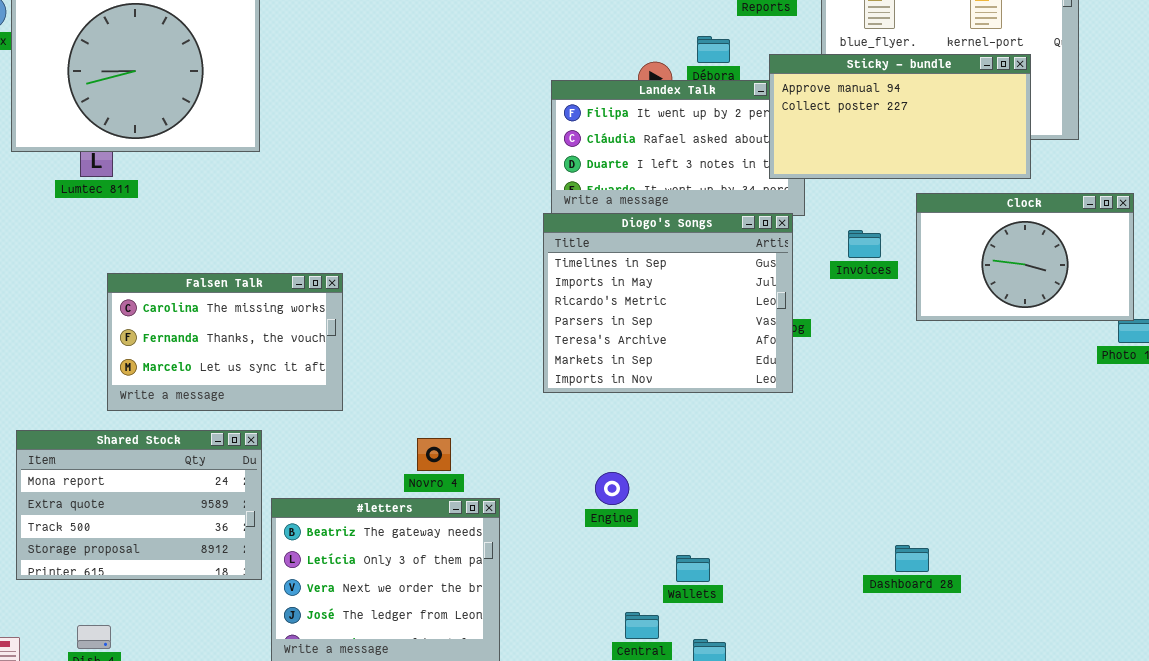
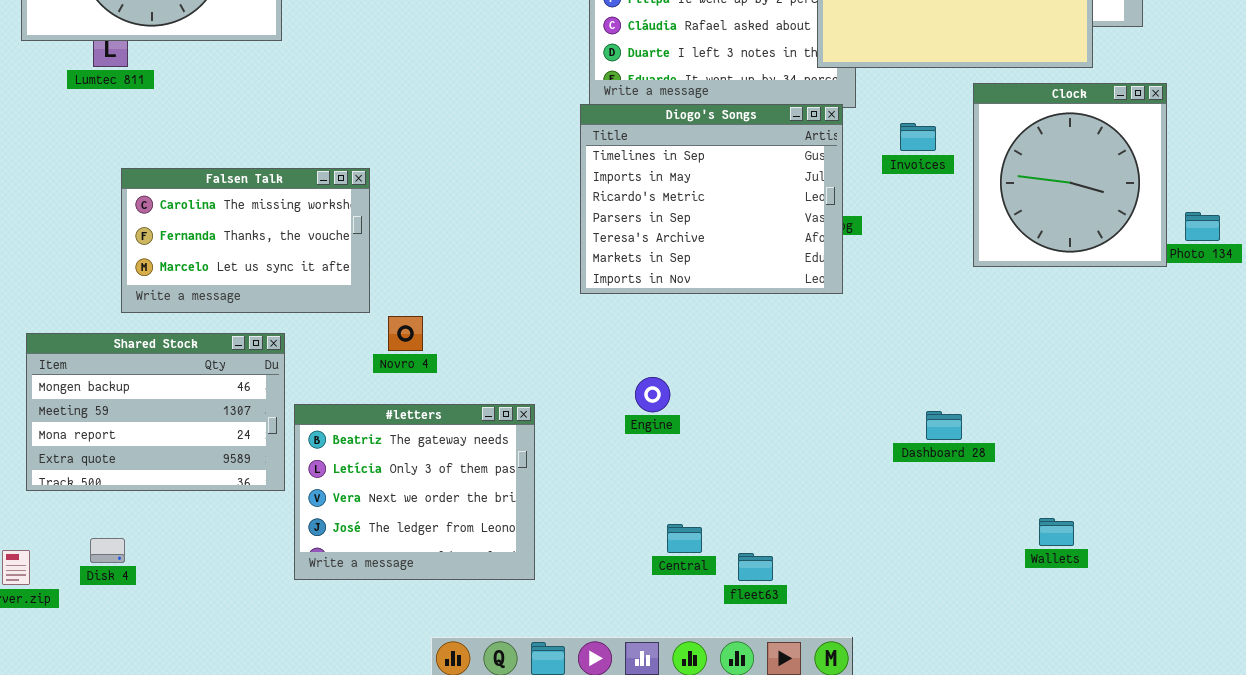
Clock: [916,193,1134,321] -> [973,83,1167,267], resized
Shared Stock: [16,430,262,580] -> [26,333,285,491], scrolled up 2 rows
Novro 4: [417,438,451,471] -> [388,316,423,351], moved
Dashboard 28: [895,545,929,572] -> [926,411,962,440], moved
Wallets: [676,555,710,582] -> [1039,518,1074,546], moved

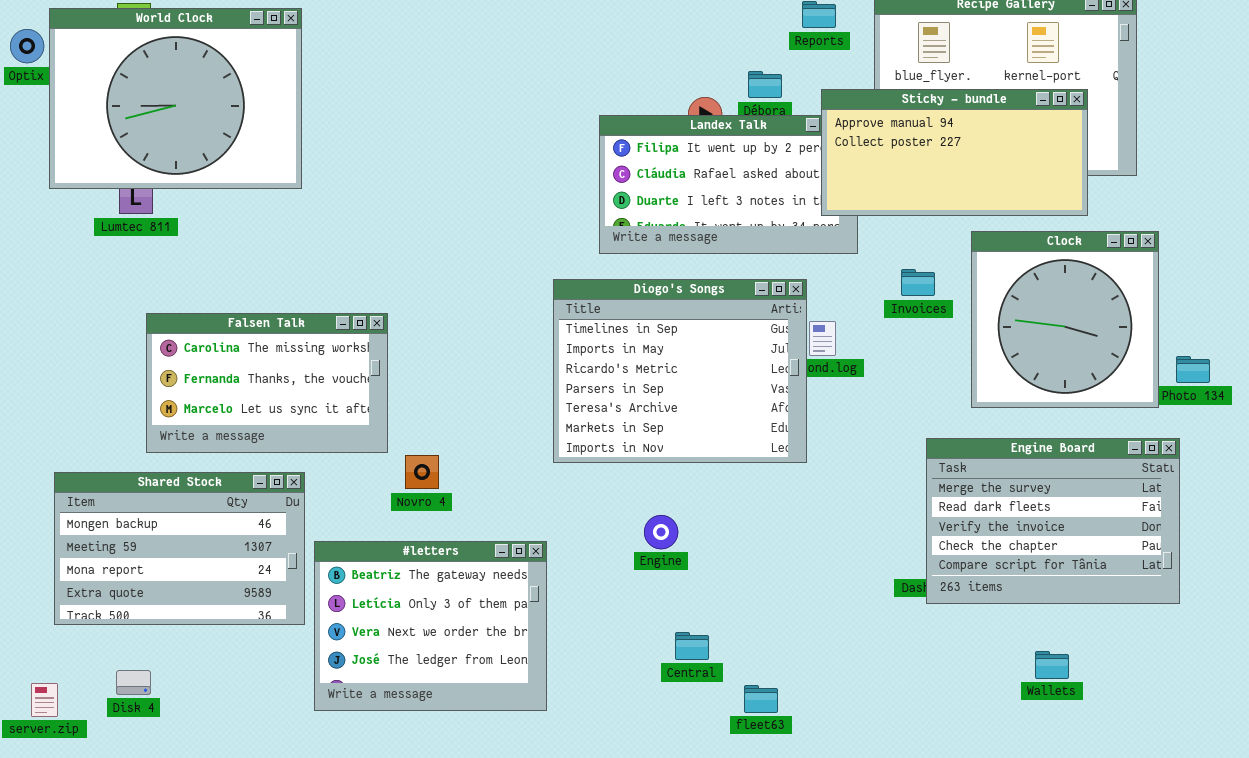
Diogo's Songs: [580,104,843,294] -> [553,279,807,463], moved
Engine Board: none -> [926,438,1180,604], opened
Central: [667,524,702,553] -> [675,632,709,660], moved

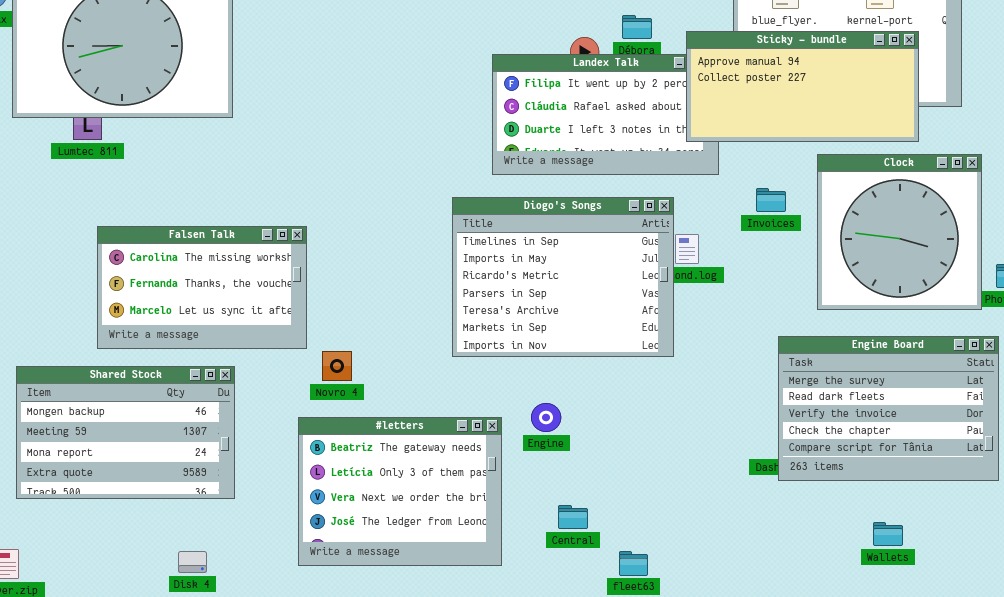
#letters: [314,541,547,711] -> [298,417,502,566], moved
Disk 4: [116,670,151,695] -> [178,551,207,573], moved

